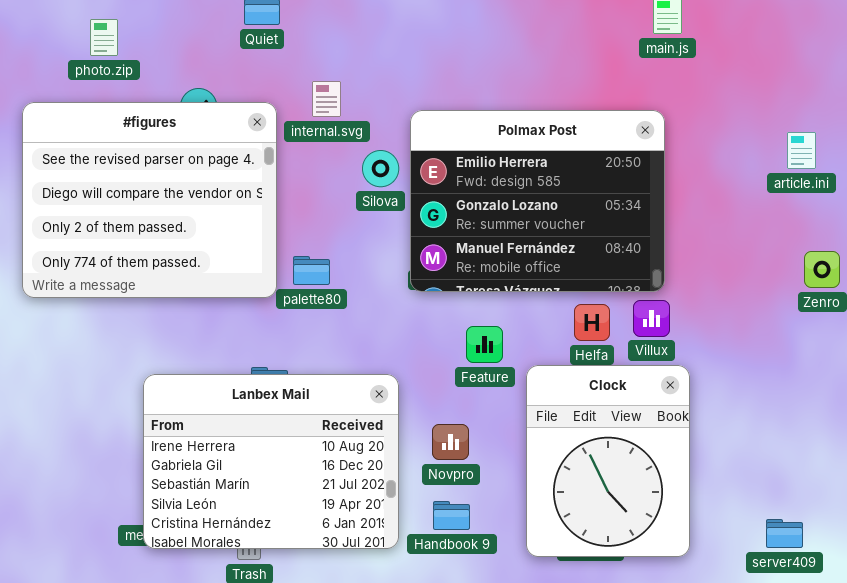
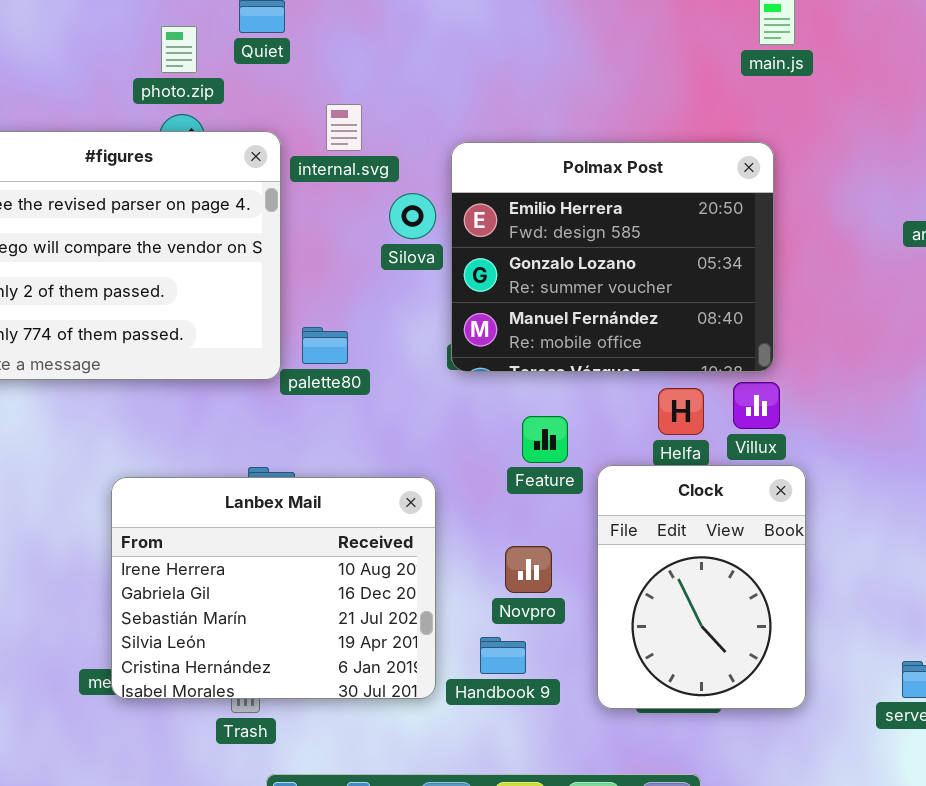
photo.zip: [90,19,118,56] -> [161,26,197,73], moved
Novpro: [432,424,469,460] -> [505,546,552,593], moved

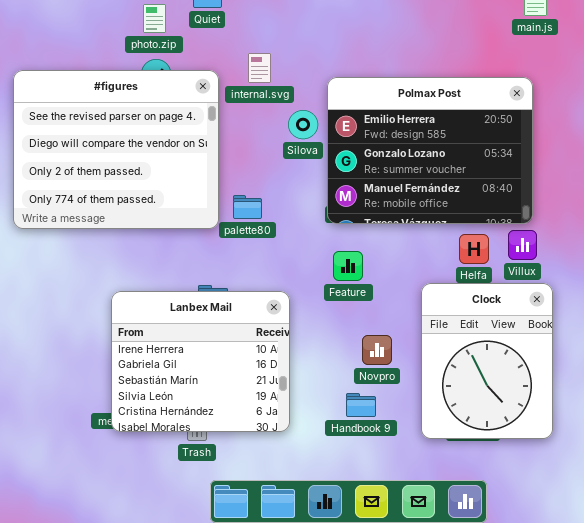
Feature: [522,416,568,463] -> [333,251,363,281], moved
Lanbex Mail: [111,477,436,699] -> [111,291,290,432], resized

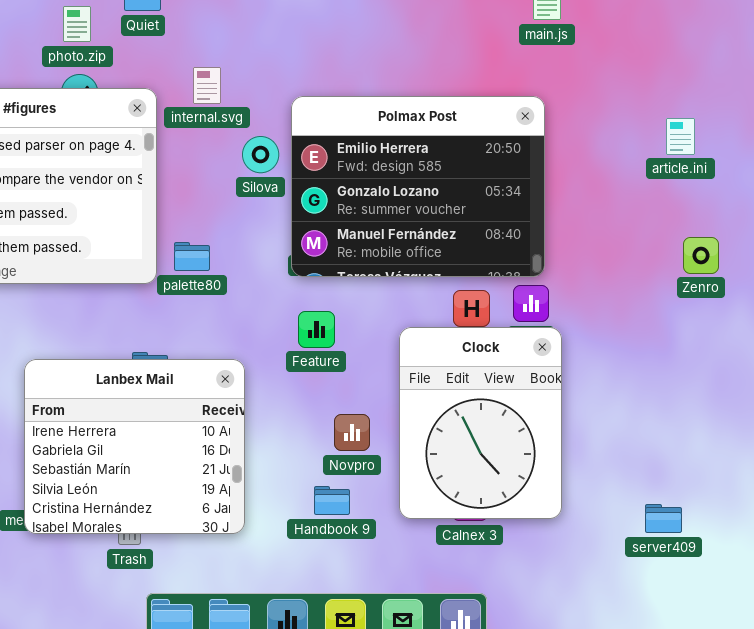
Clock: [421,283,553,439] -> [399,327,562,519], moved

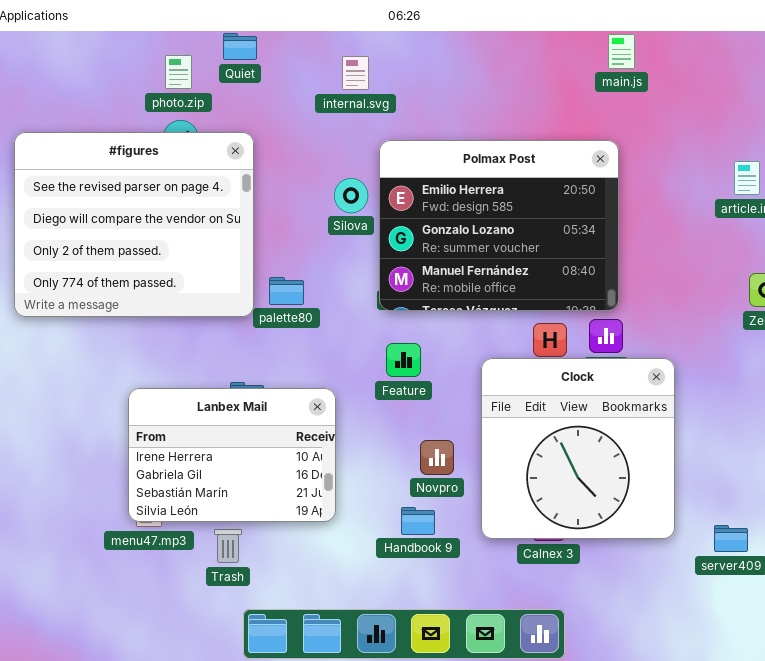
internal.svg: [193,67,221,104] -> [342,56,369,90], moved
Clock: [399,327,562,519] -> [481,358,675,539], resized
Lanbex Mail: [24,359,245,534] -> [128,388,336,522], resized

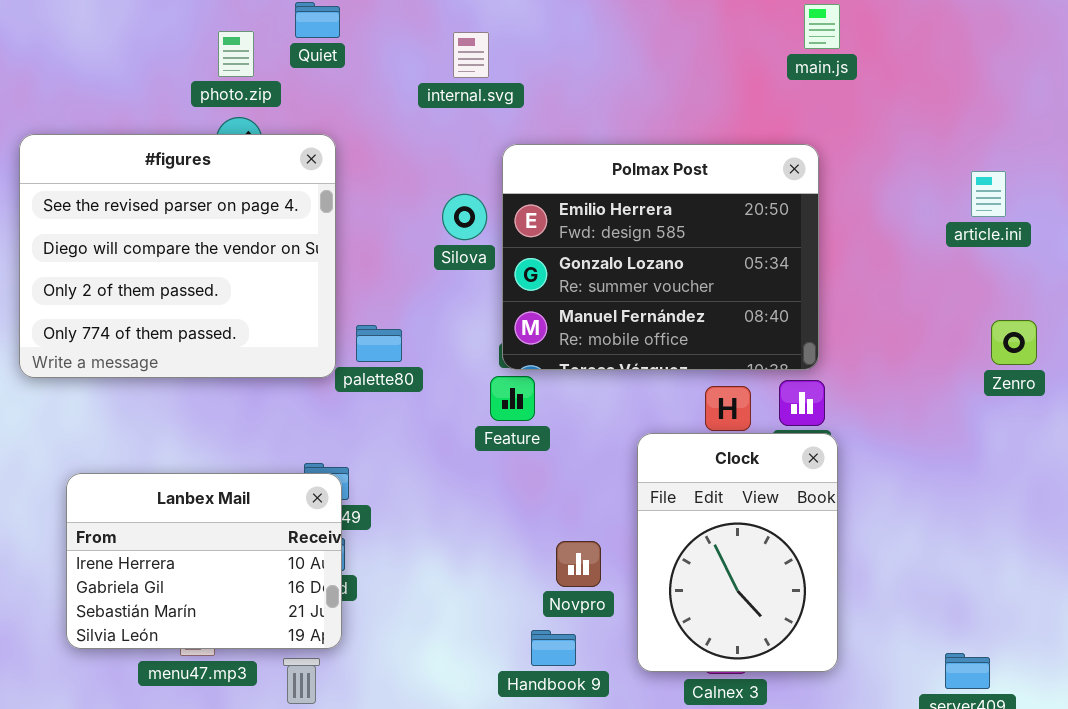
Feature: [386,343,421,377] -> [490,376,535,421], moved
Clock: [481,358,675,539] -> [637,433,838,672], resized
Lanbex Mail: [128,388,336,522] -> [66,473,342,649], moved

